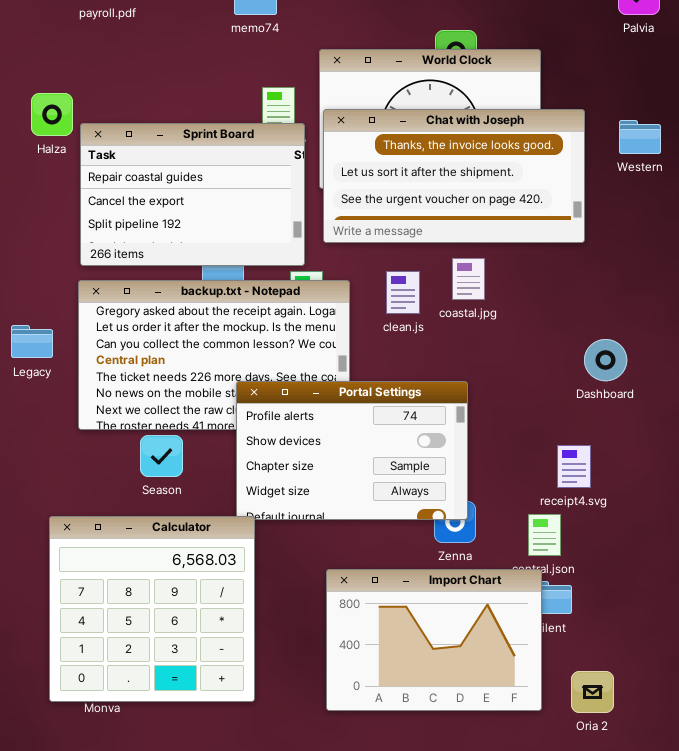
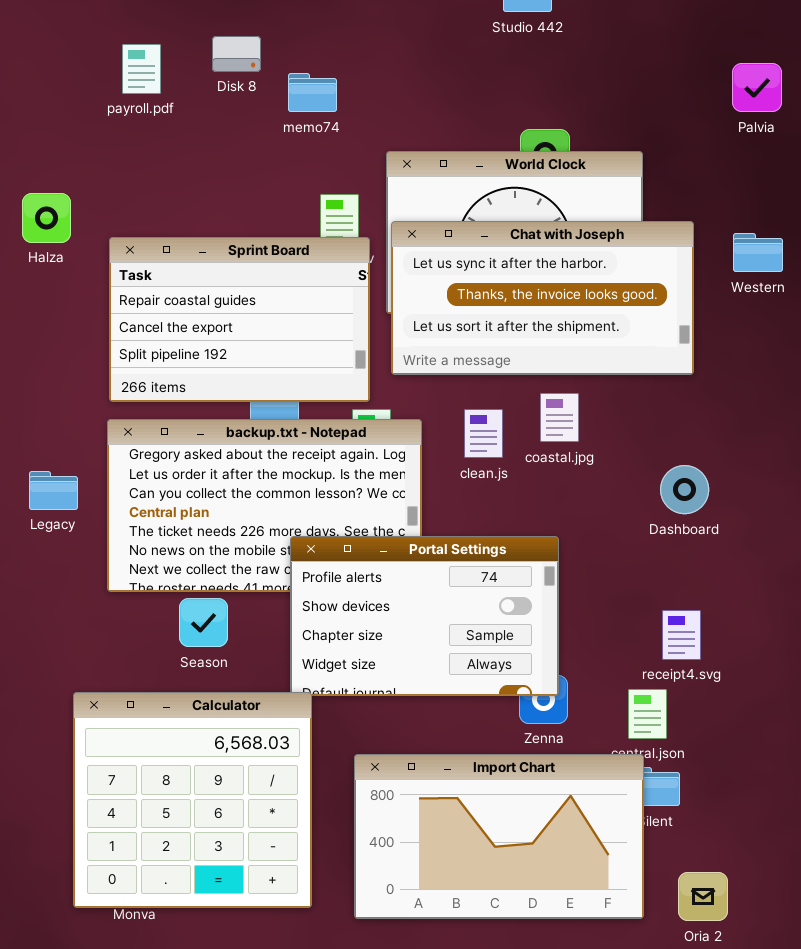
Halza: [31,93,73,136] -> [22,193,71,243], moved
Chat with Joseph: [323,109,585,243] -> [391,221,694,375], scrolled up 1 row
Dashboard: [584,339,627,381] -> [660,465,709,514], moved
Import Chart: [326,569,542,711] -> [354,754,644,919], resized

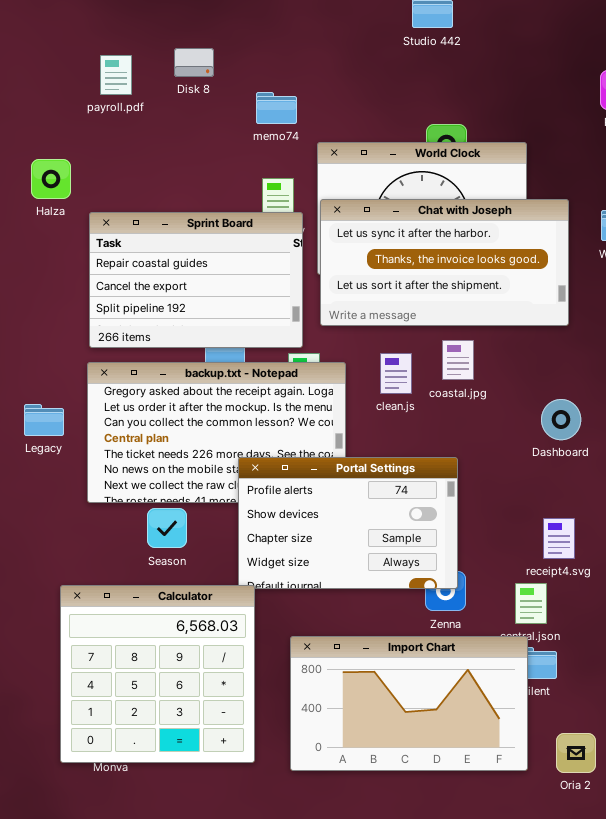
memo74: [288,73,337,112] -> [256,92,297,124], moved
Halza: [22,193,71,243] -> [31,159,71,199], moved

